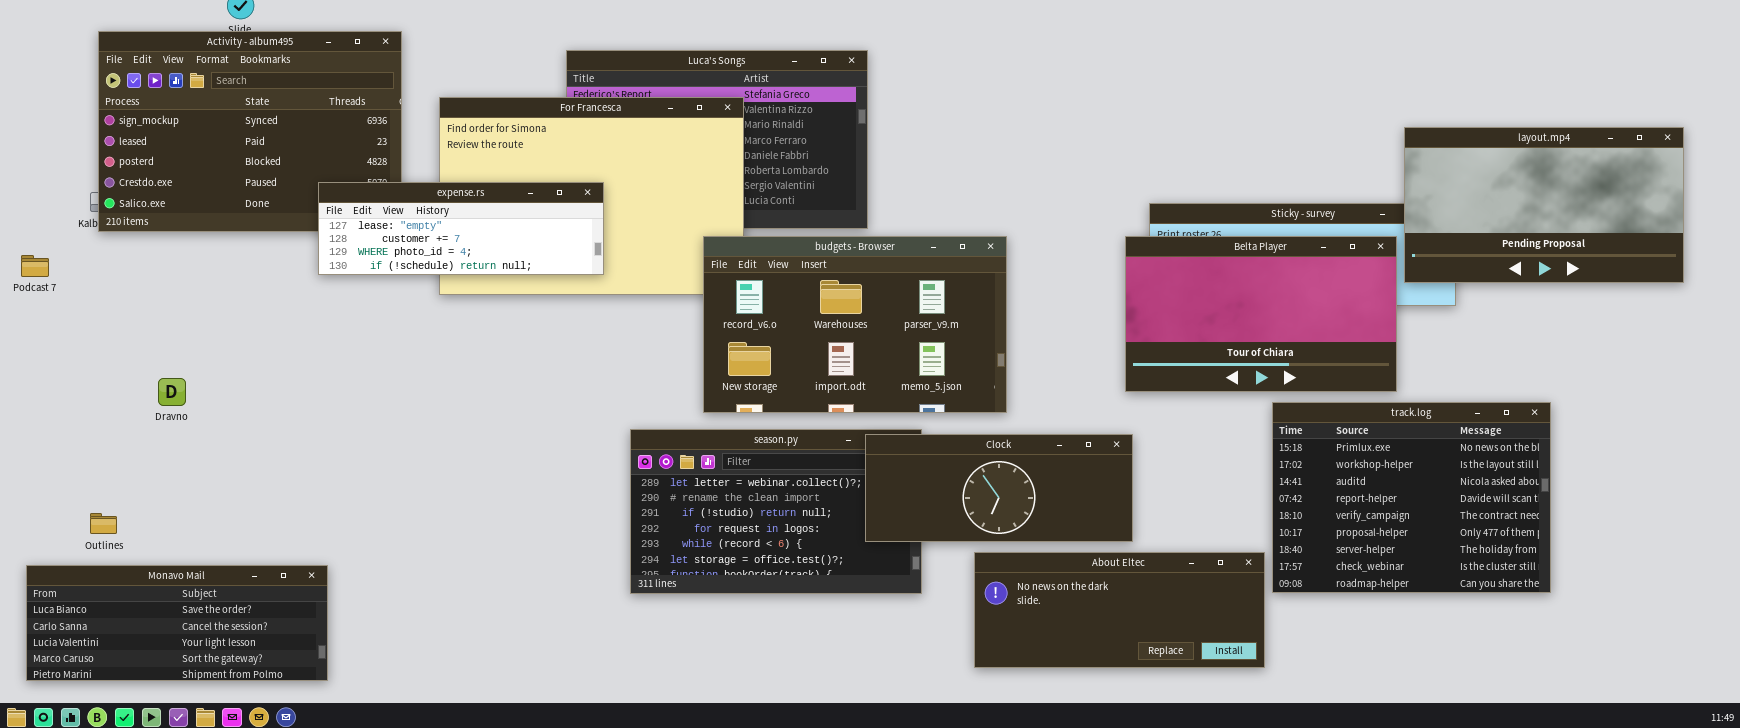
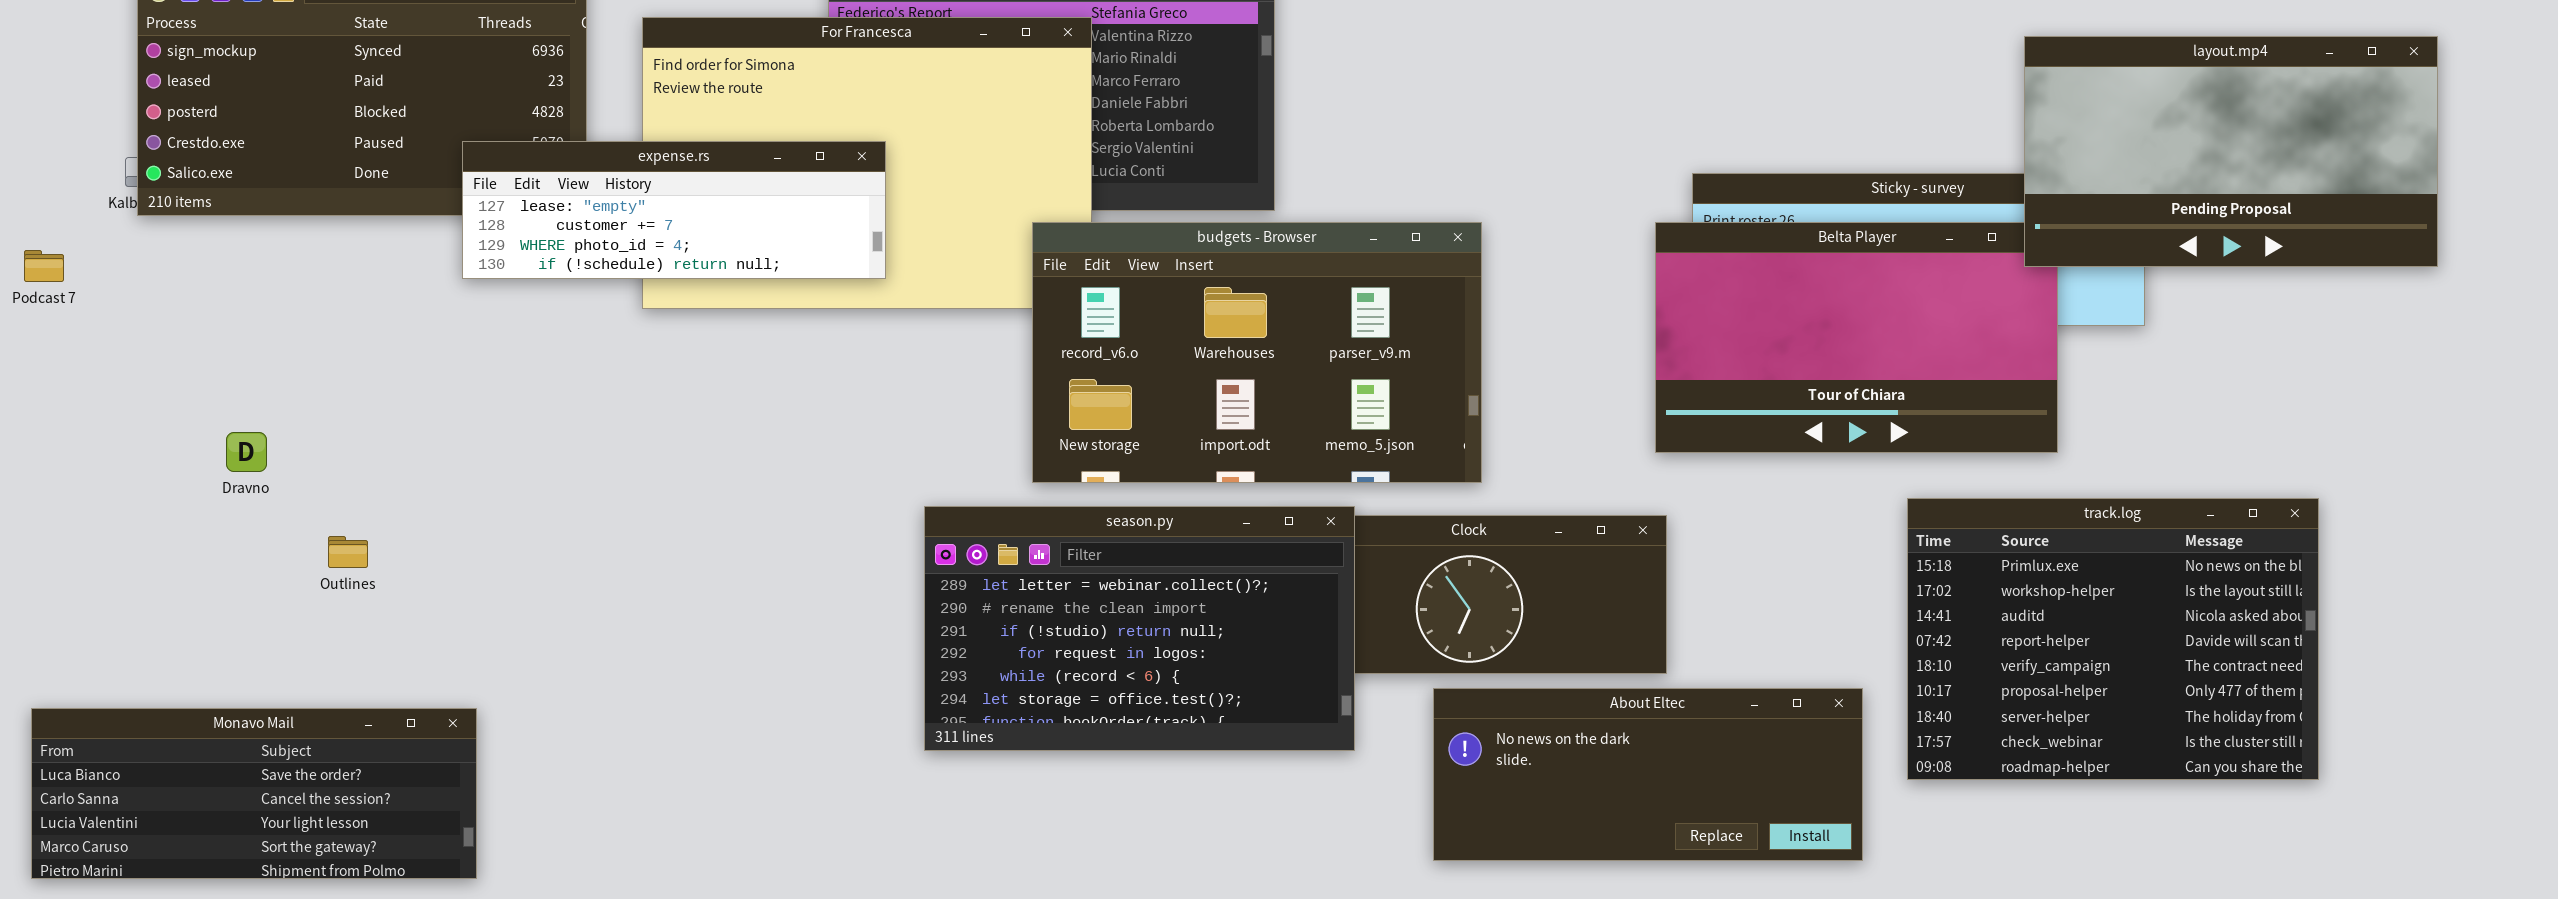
layout.mp4: [1404,127,1684,283] -> [2024,36,2438,267], moved
track.log: [1272,402,1551,593] -> [1907,498,2319,780], moved
season.py: [630,429,922,594] -> [924,506,1355,751], raised
Outlines: [90,513,117,534] -> [328,536,368,568], moved

